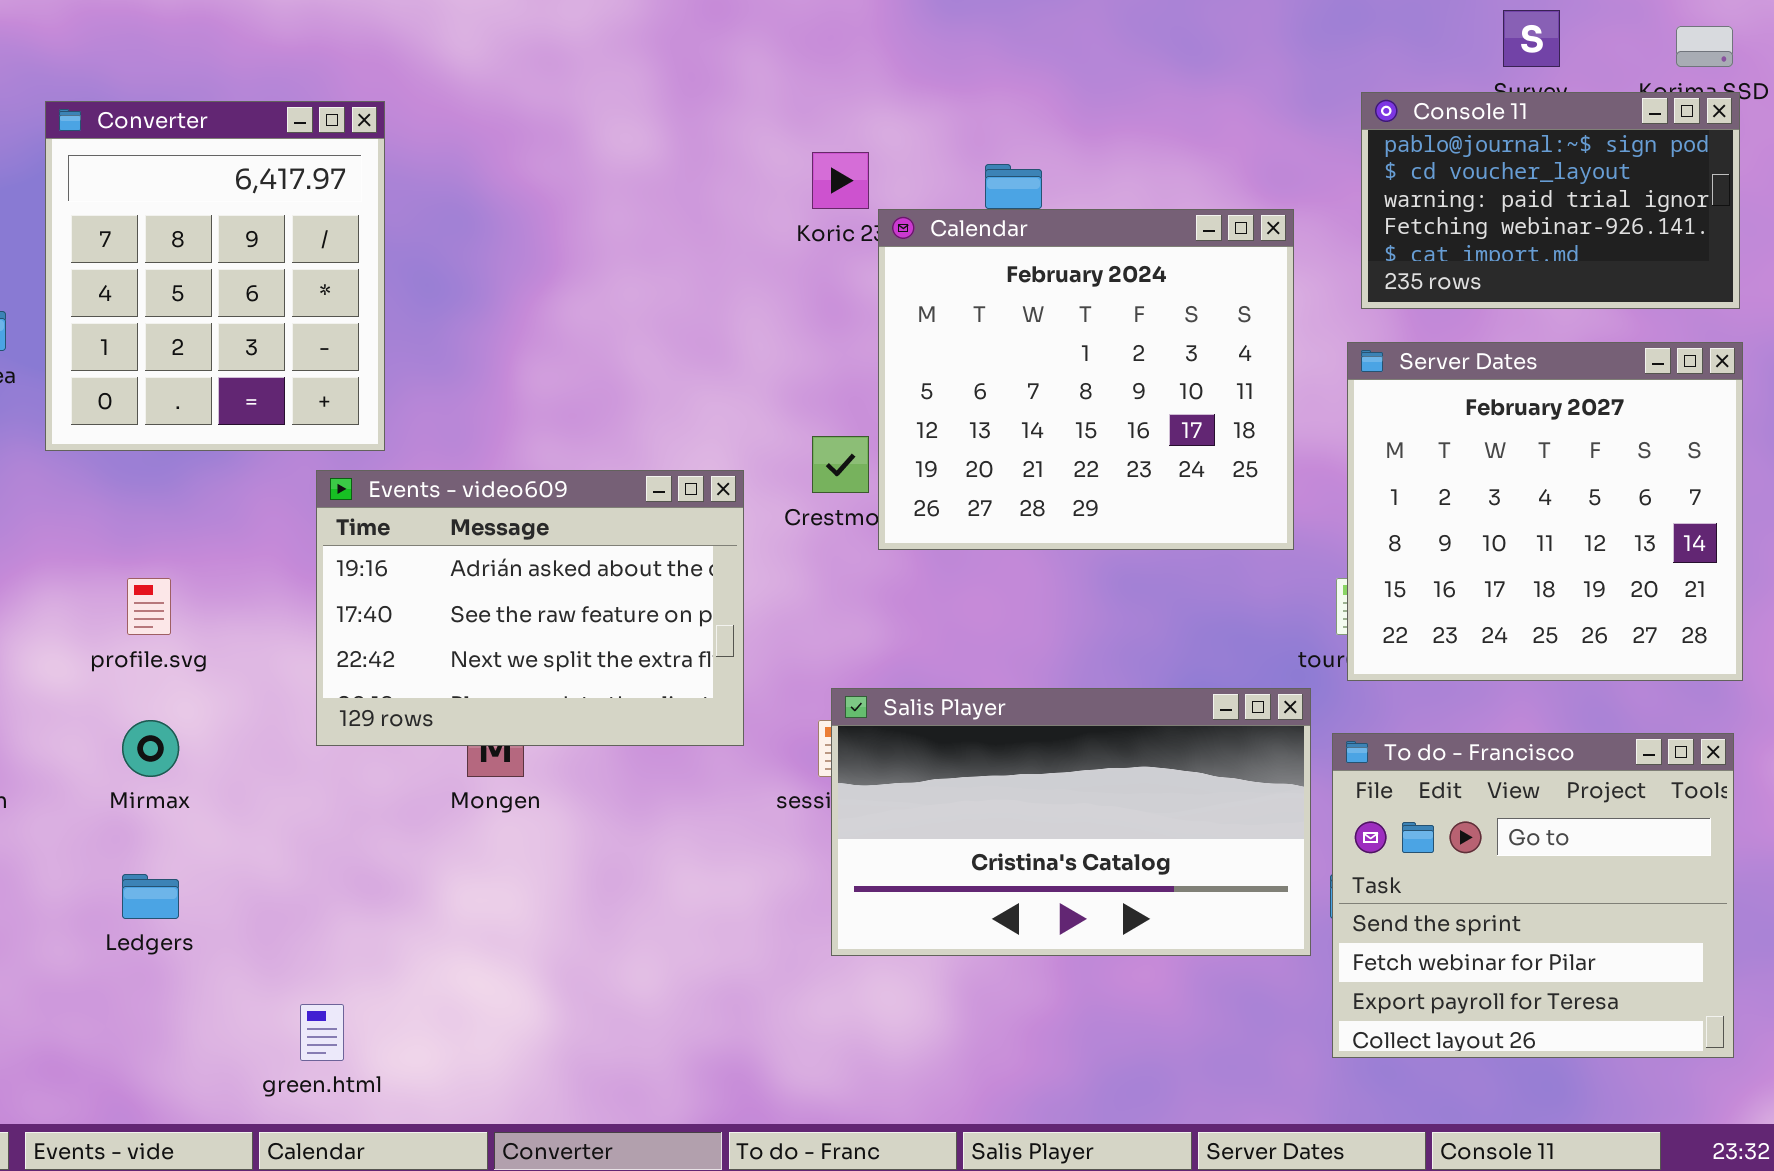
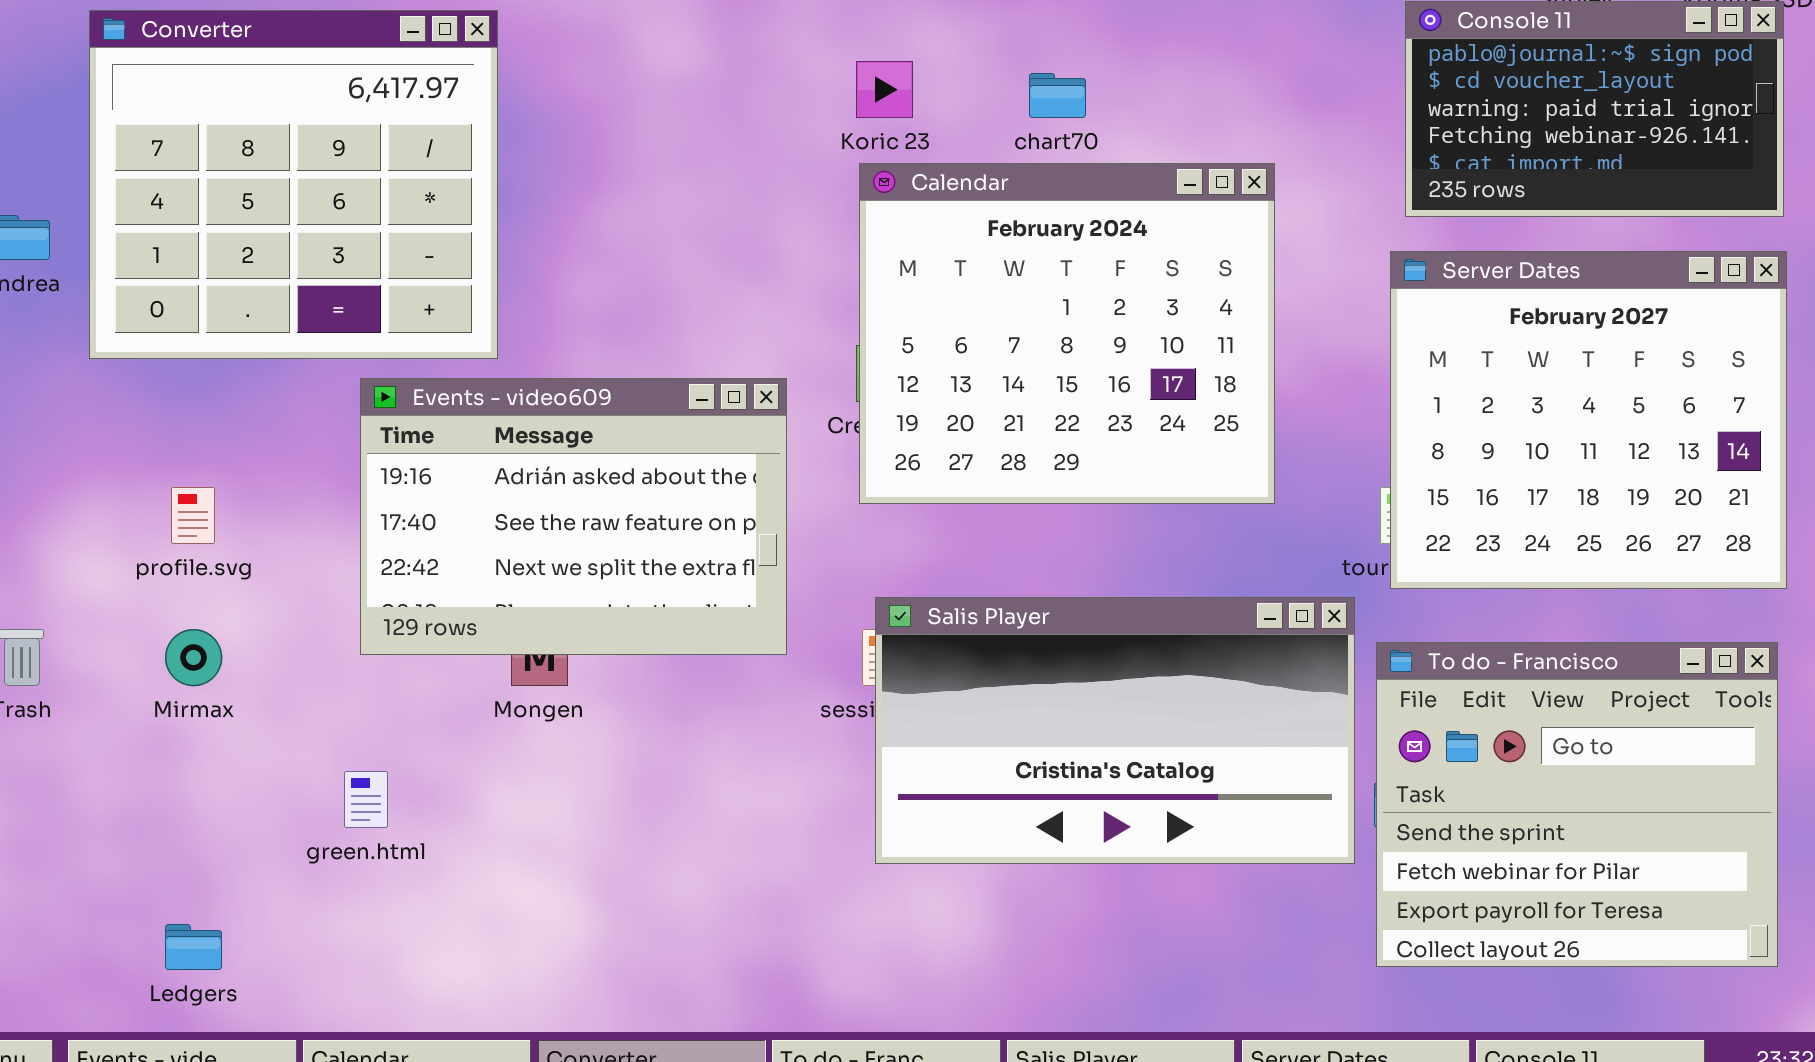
Converter: [45,101,385,451] -> [89,10,498,359], resized
Calendar: [878,209,1294,550] -> [859,163,1275,504], moved
Ledgers: [122,874,179,919] -> [165,924,222,970], moved
green.html: [300,1004,344,1061] -> [344,771,388,828], moved

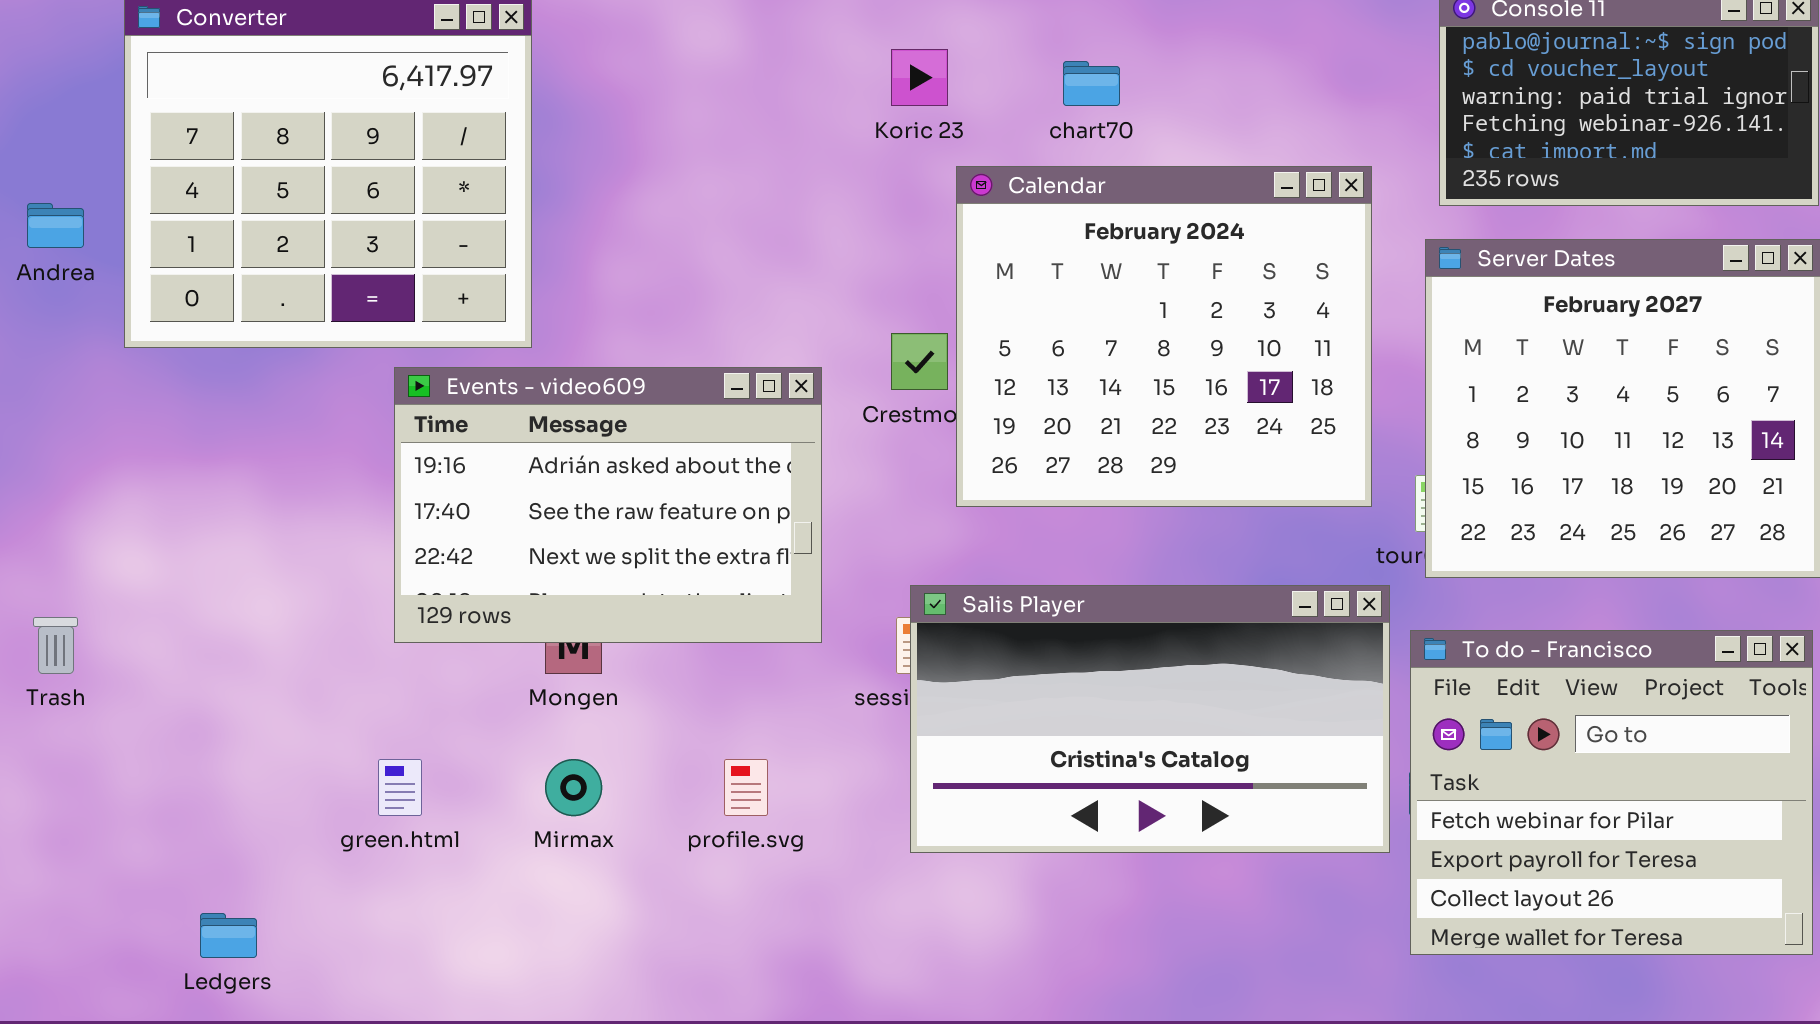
Calendar: [859,163,1275,504] -> [956,166,1372,507], moved
profile.svg: [171,487,215,544] -> [724,759,768,816], moved
Mirmax: [165,629,222,686] -> [545,759,602,816], moved
To do - Francisco: [1376,642,1778,967] -> [1410,630,1813,955], scrolled down 1 row

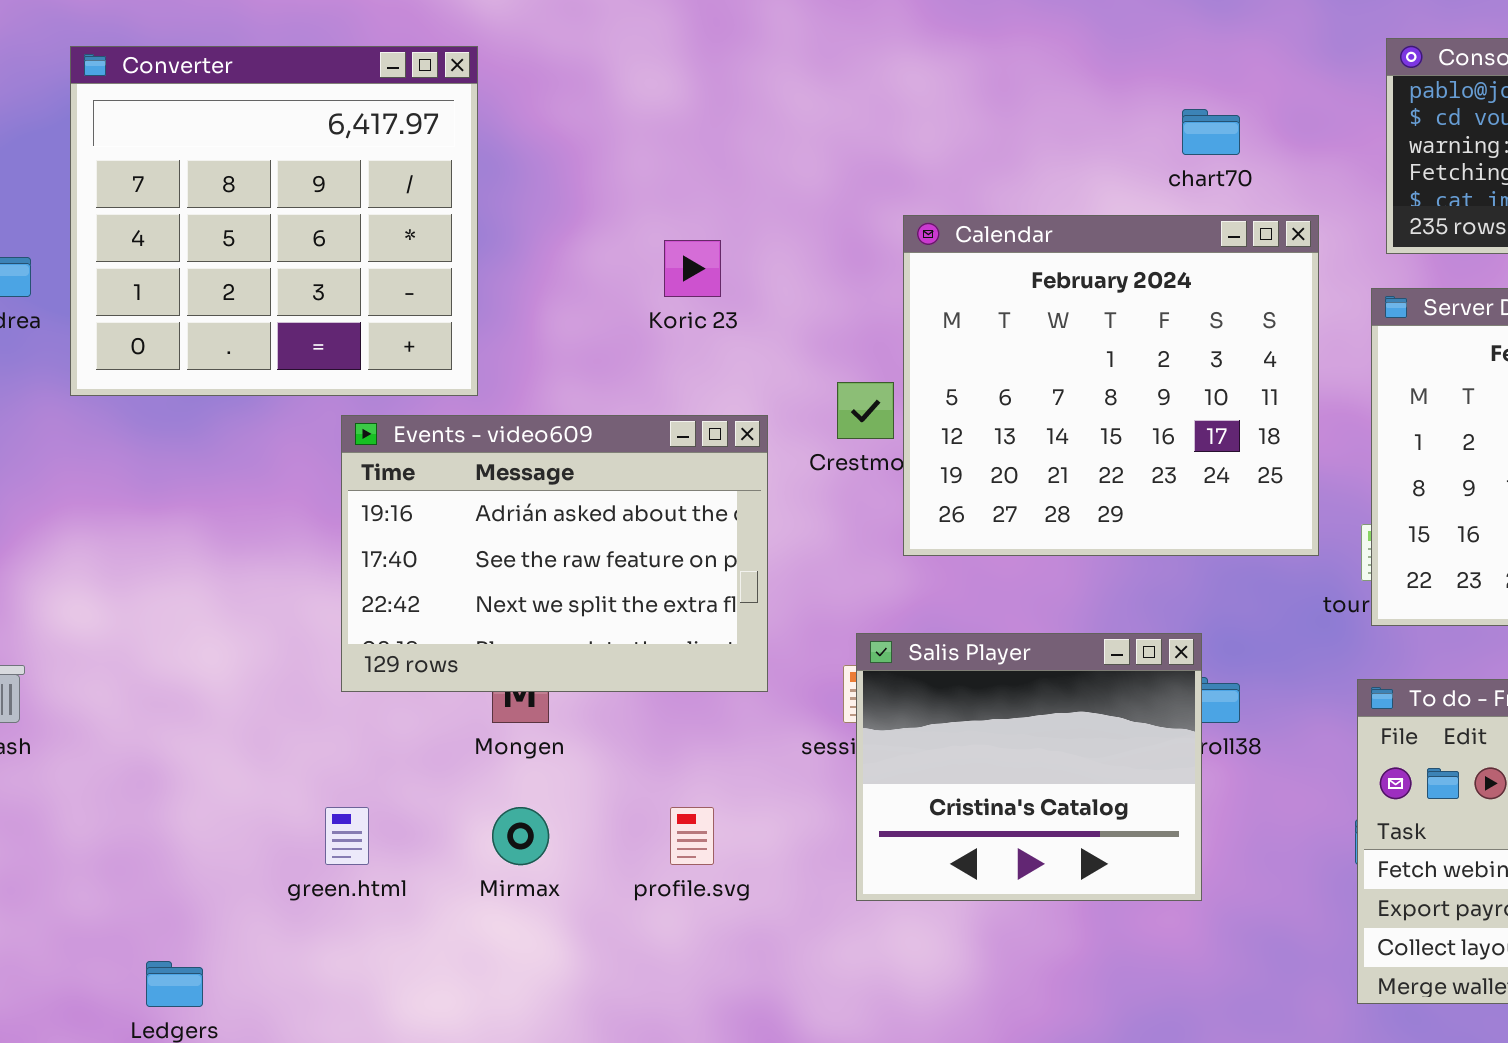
Koric 23: [891,49,948,106] -> [664,240,721,297], moved
chart70: [1063,61,1120,106] -> [1182,109,1240,155], moved
Salis Player: [910,585,1390,853] -> [856,633,1202,901], resized

